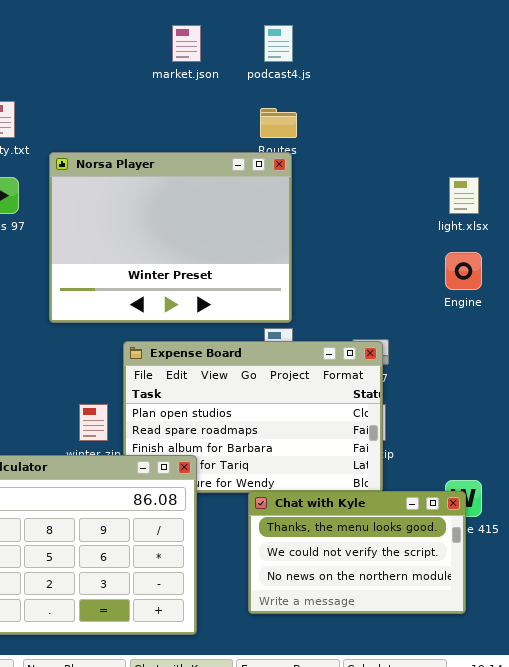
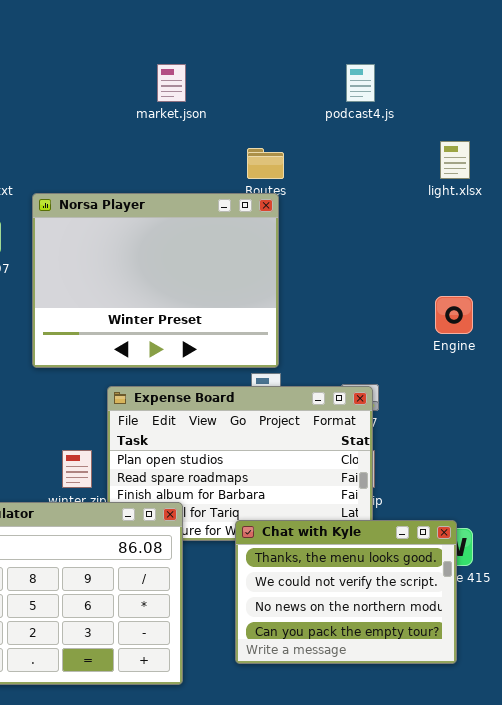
podcast4.js: [264,25,293,62] -> [346,64,375,102], moved
light.xlsx: [449,177,479,214] -> [440,141,470,179], moved
Chat with Kyle: [248,491,466,614] -> [235,520,457,664], resized

